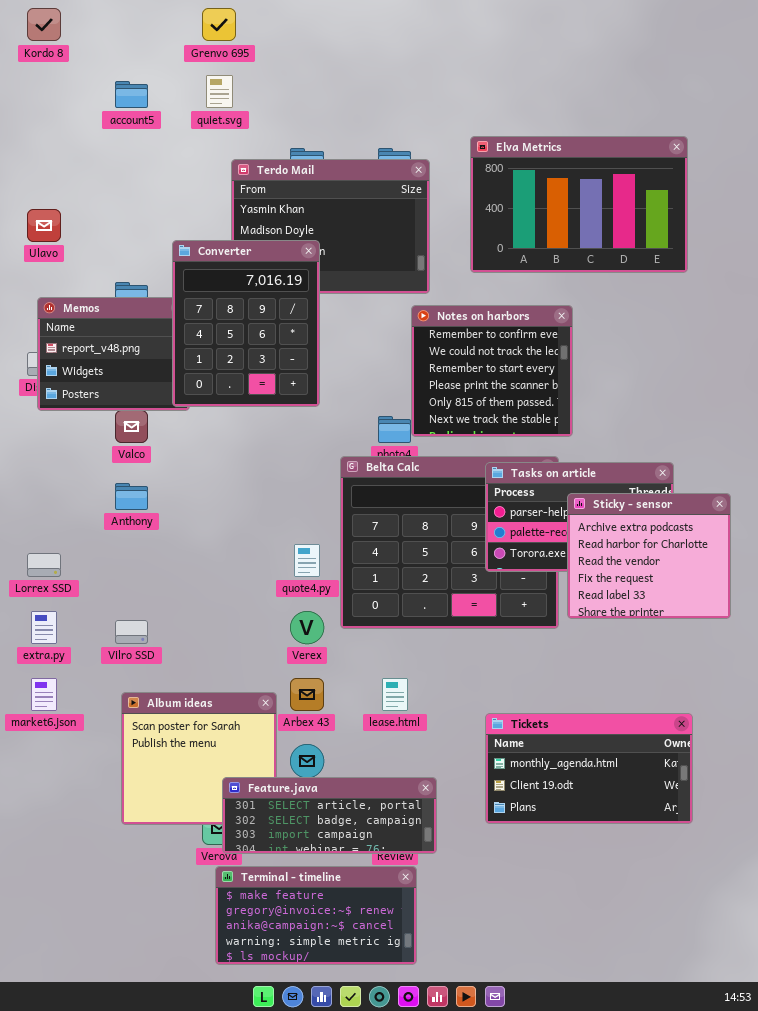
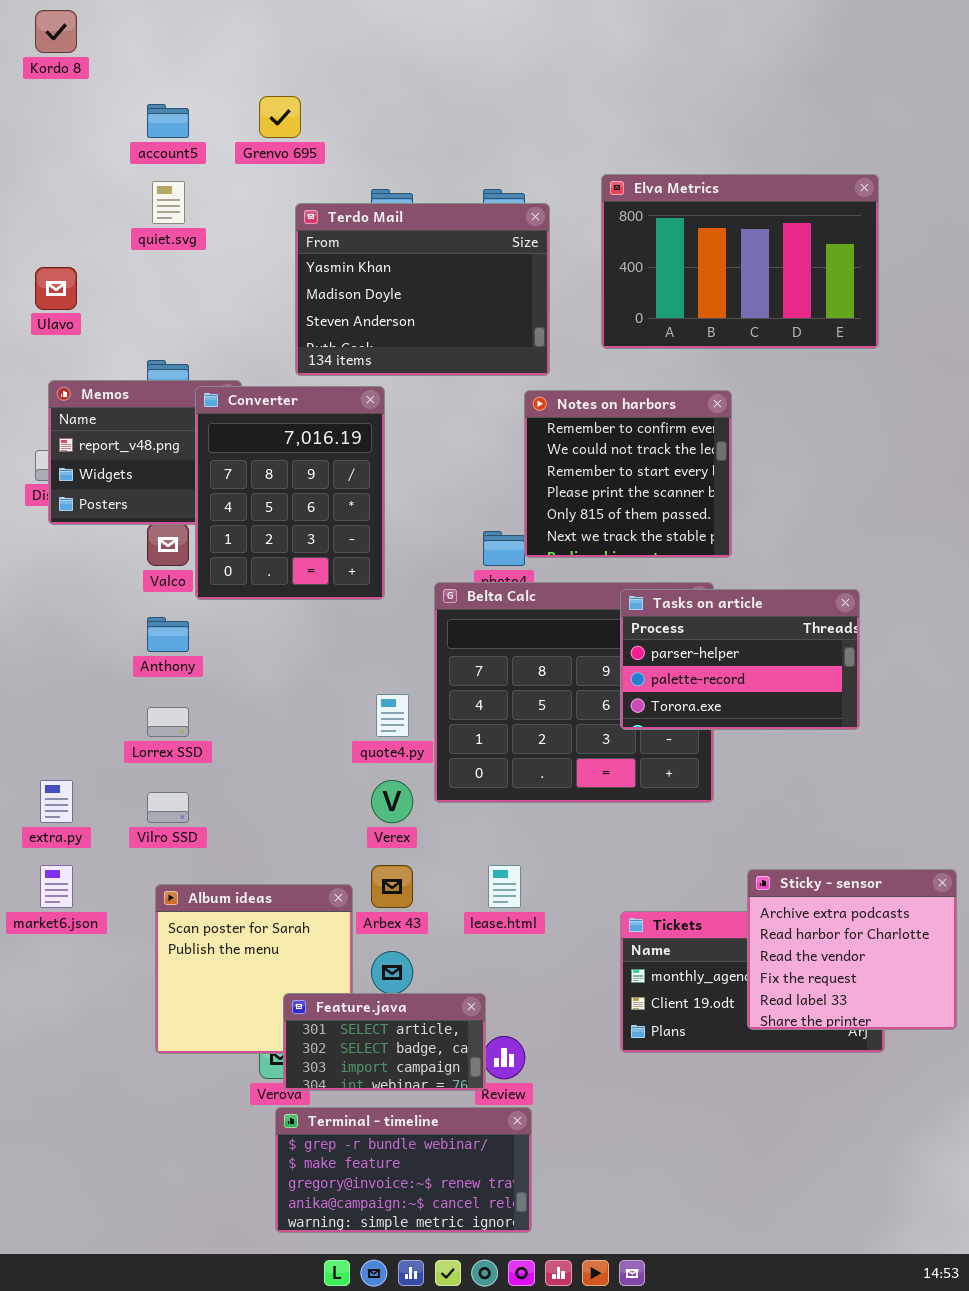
Grenvo 695: [202,8,236,41] -> [259,96,301,138], moved
quiet.svg: [206,75,233,108] -> [152,181,185,224], moved
Converter: [172,240,320,407] -> [195,386,385,600], moved
Sticky - sensor: [567,493,731,619] -> [747,869,957,1030], moved
Lorrex SSD: [27,553,61,577] -> [147,707,189,737], moved
Feature.java: [222,777,437,854] -> [283,993,486,1091], resized
Terminal - timeline: [215,866,417,965] -> [275,1107,532,1233], scrolled up 1 row

